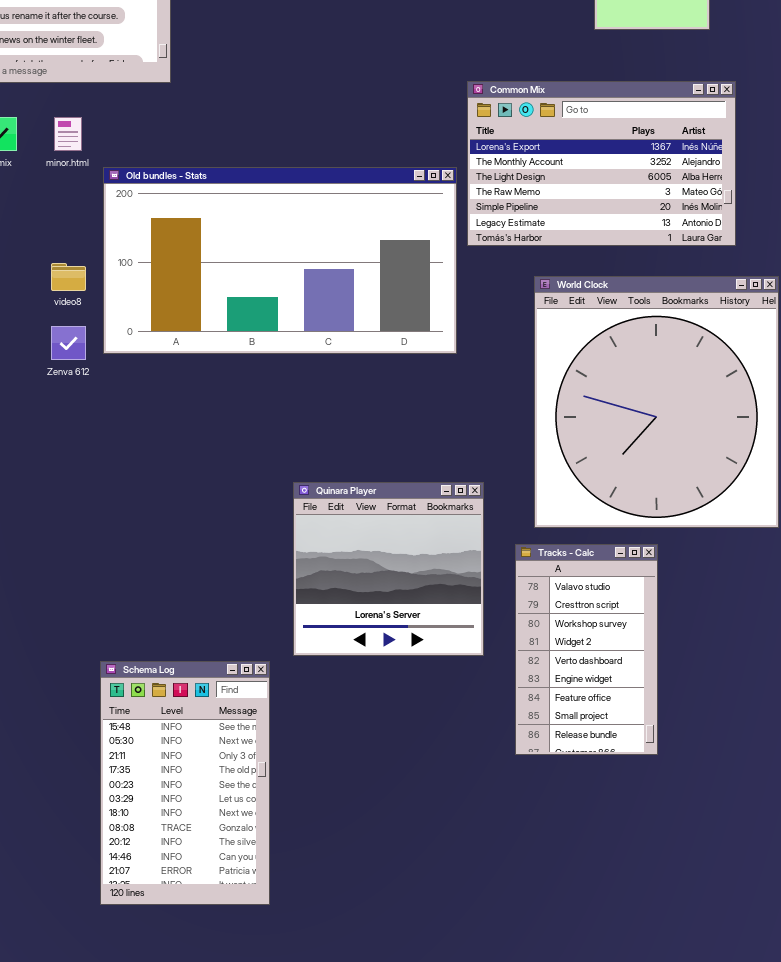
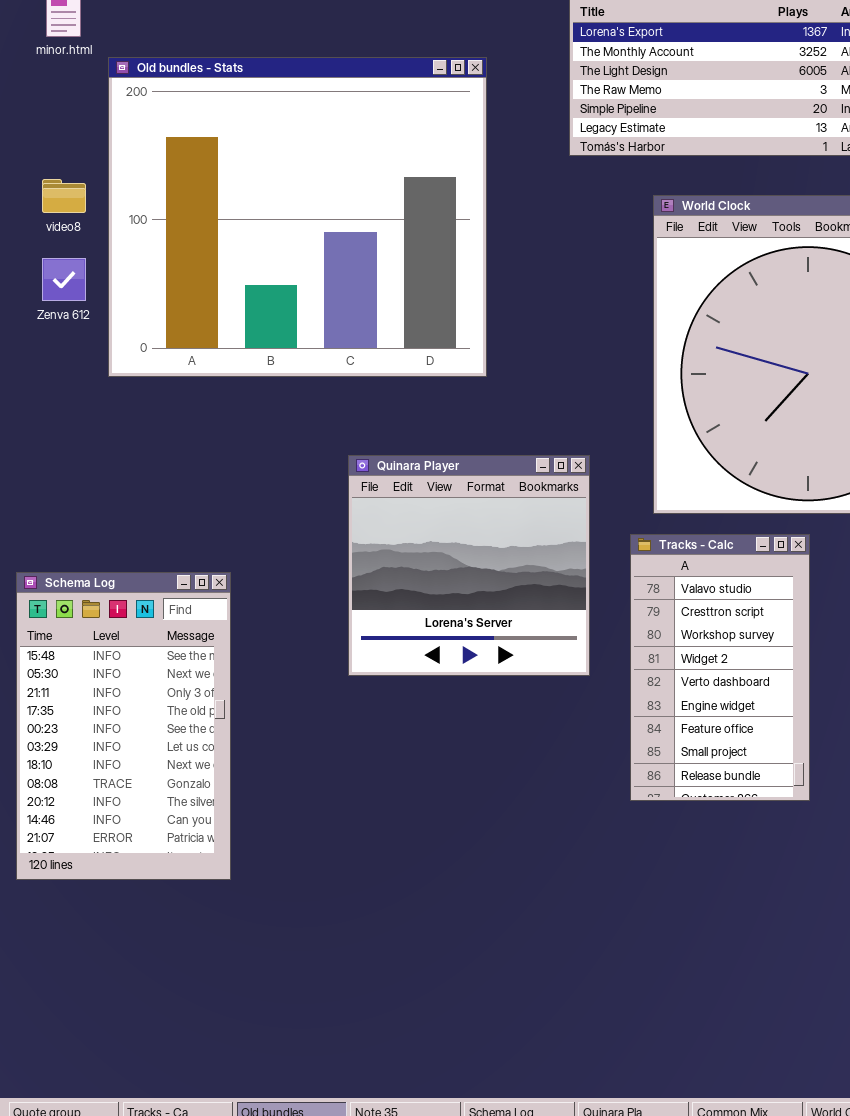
Old bundles - Stats: [103,167,457,354] -> [108,57,487,377], resized
Schema Log: [100,661,270,905] -> [16,572,231,880], moved

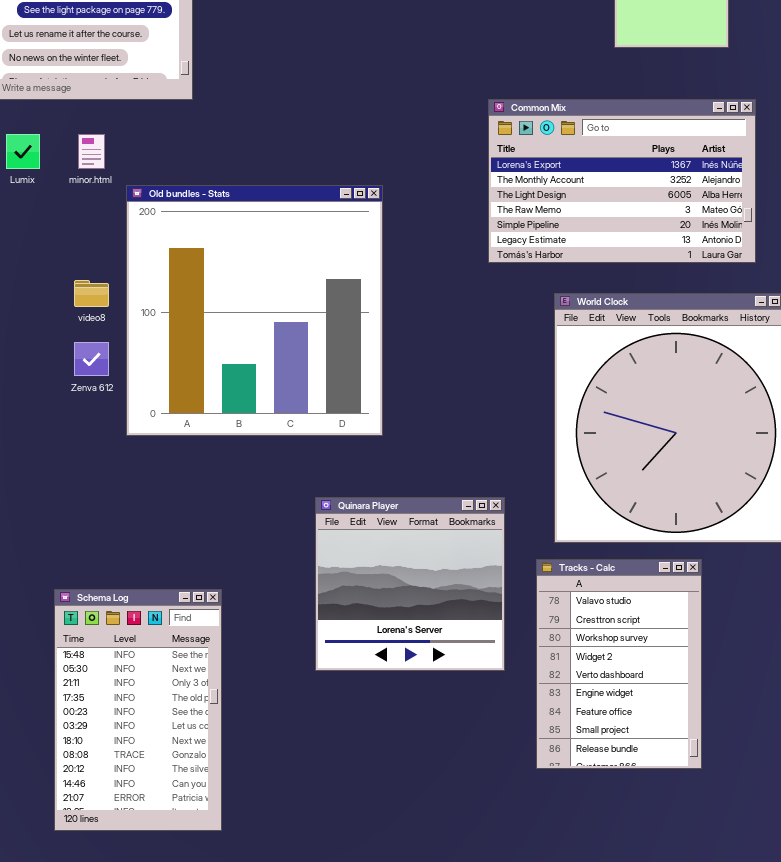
Old bundles - Stats: [108,57,487,377] -> [126,185,383,436], resized
Tracks - Calc: [630,534,810,801] -> [536,559,702,769], resized

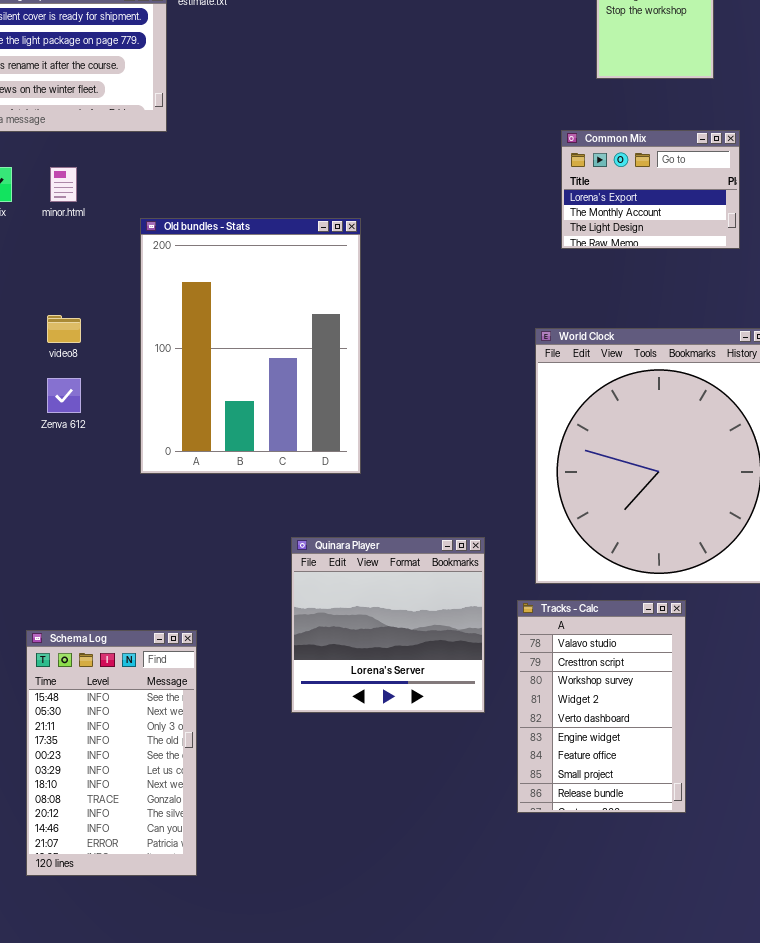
Common Mix: [488,99,756,263] -> [561,130,740,249], resized
Old bundles - Stats: [126,185,383,436] -> [140,218,361,474], resized

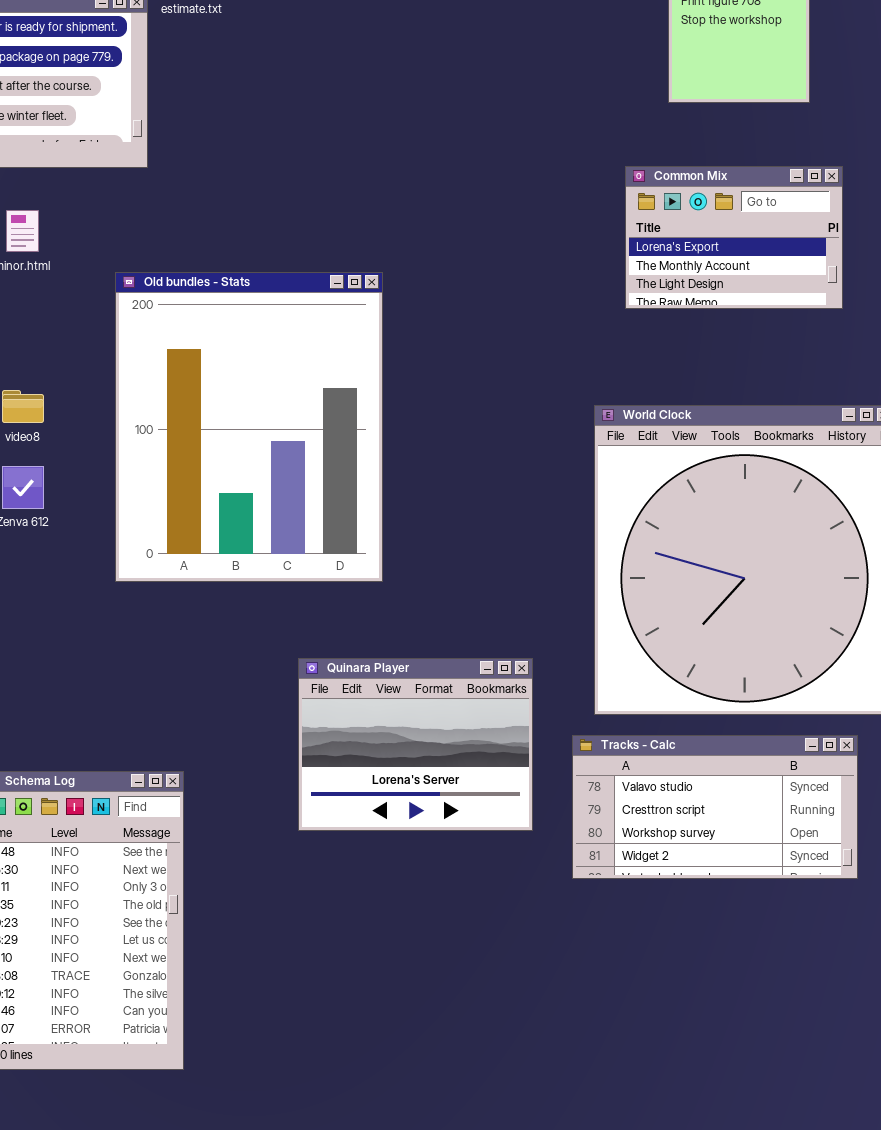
Quinara Player: [291,537,485,713] -> [298,658,533,831], resized
Tracks - Calc: [517,600,686,813] -> [572,735,858,879], resized

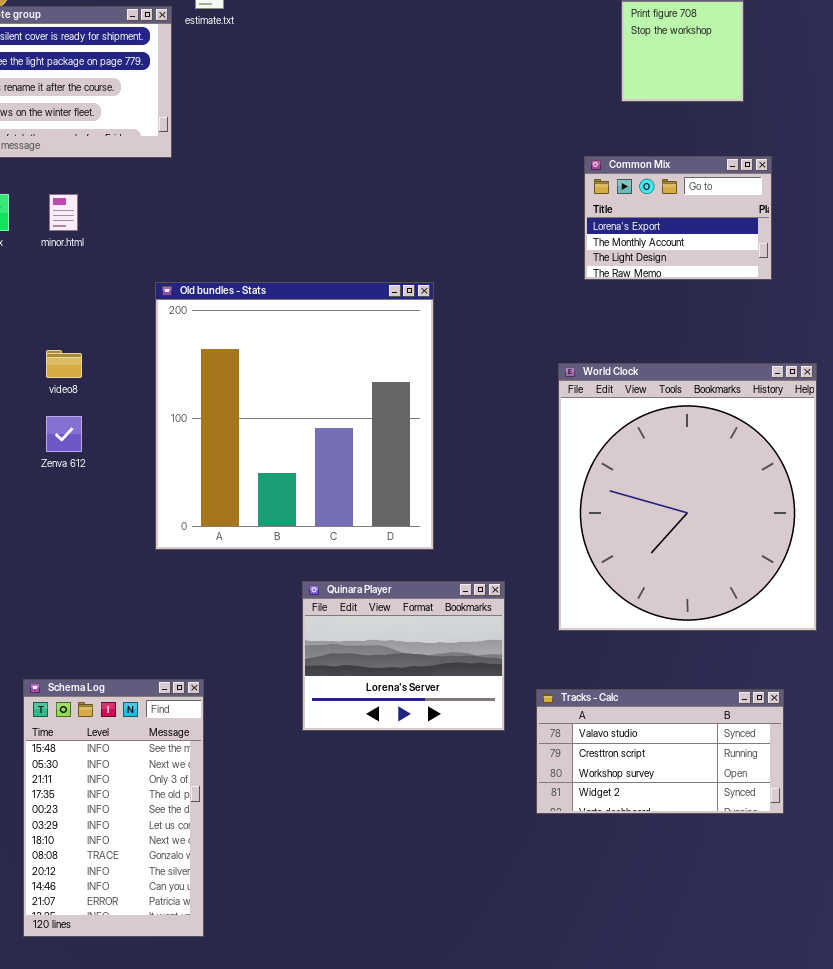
Old bundles - Stats: [115,272,383,582] -> [155,282,434,550], moved, resized
Tracks - Calc: [572,735,858,879] -> [536,689,784,814], moved

